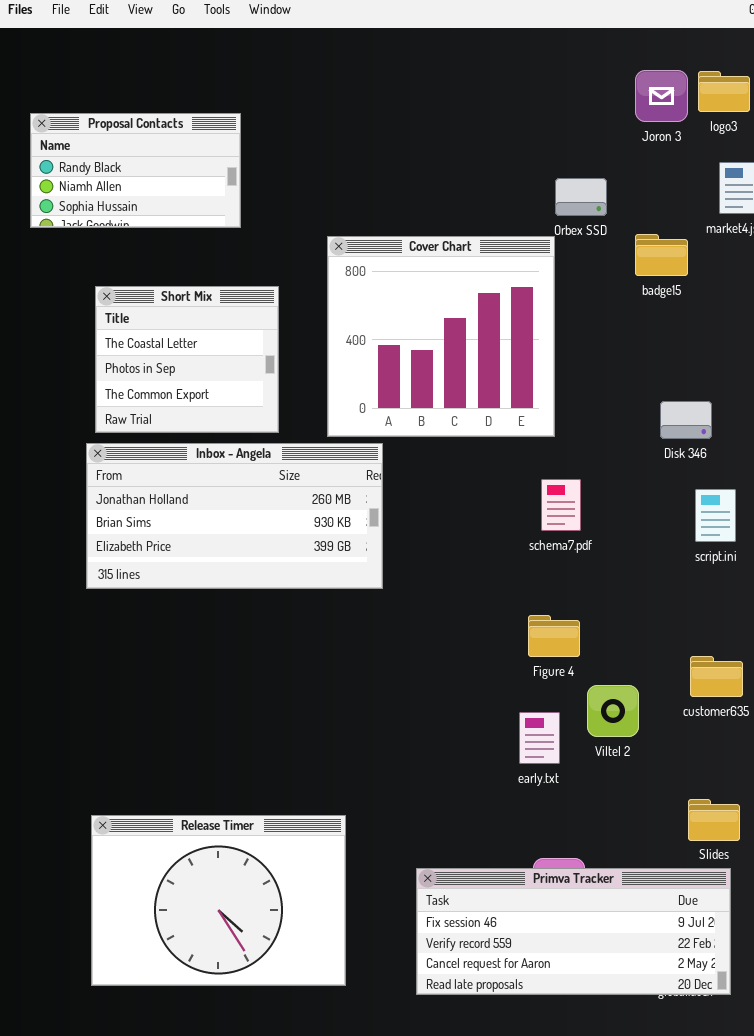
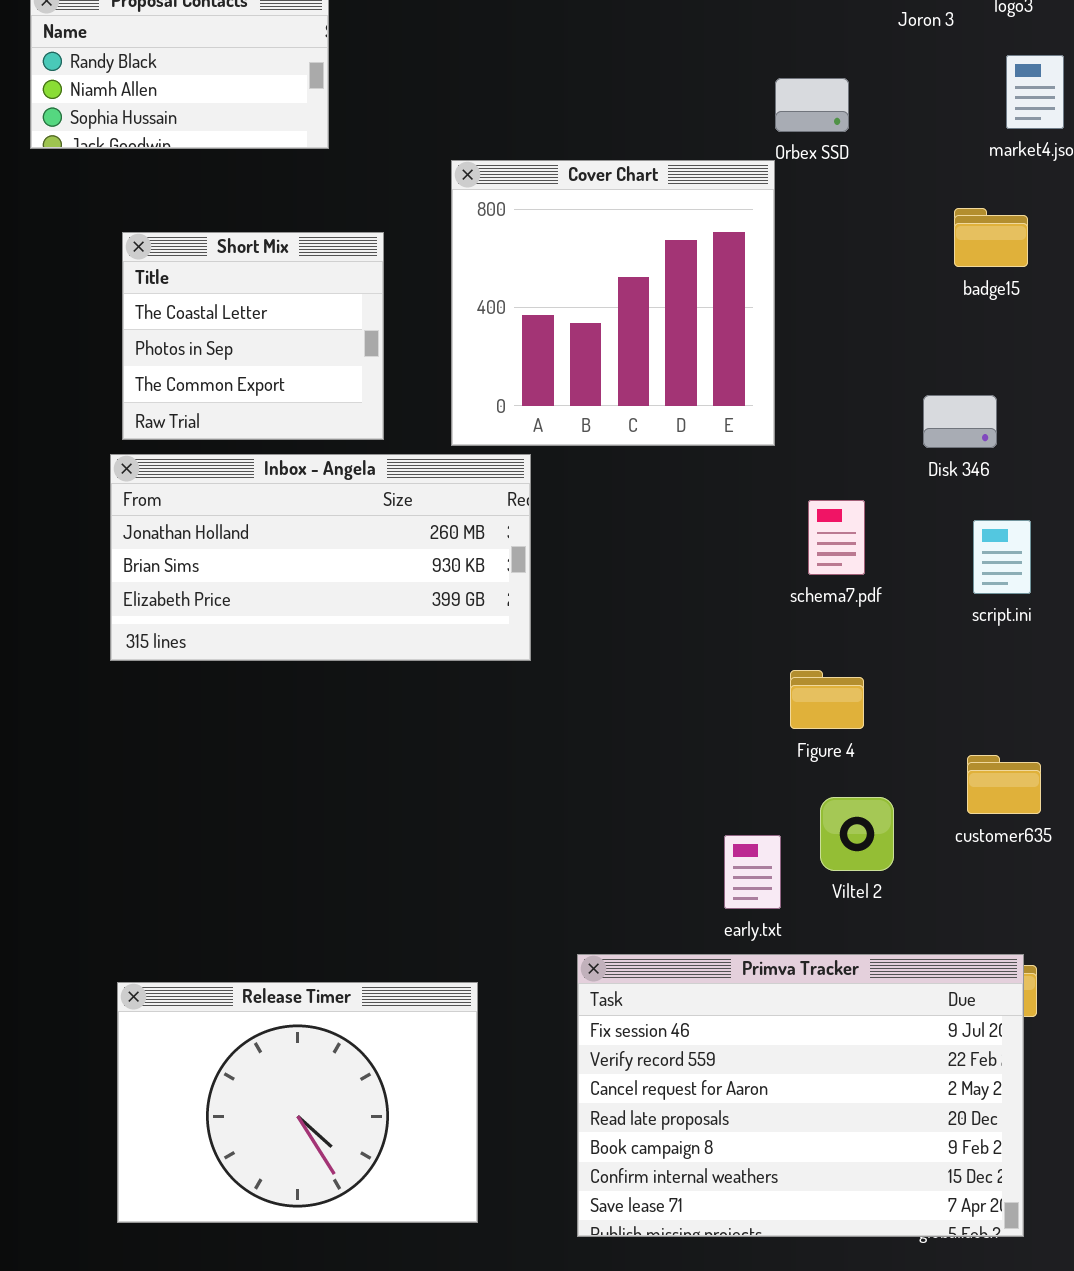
badge15: [635,234,688,276] -> [954,208,1028,267], moved
schema7.pdf: [541,479,581,531] -> [808,500,865,575], moved
Figure 4: [528,615,580,657] -> [790,670,864,729], moved
Primva Tracker: [416,868,731,995] -> [577,954,1024,1237], resized

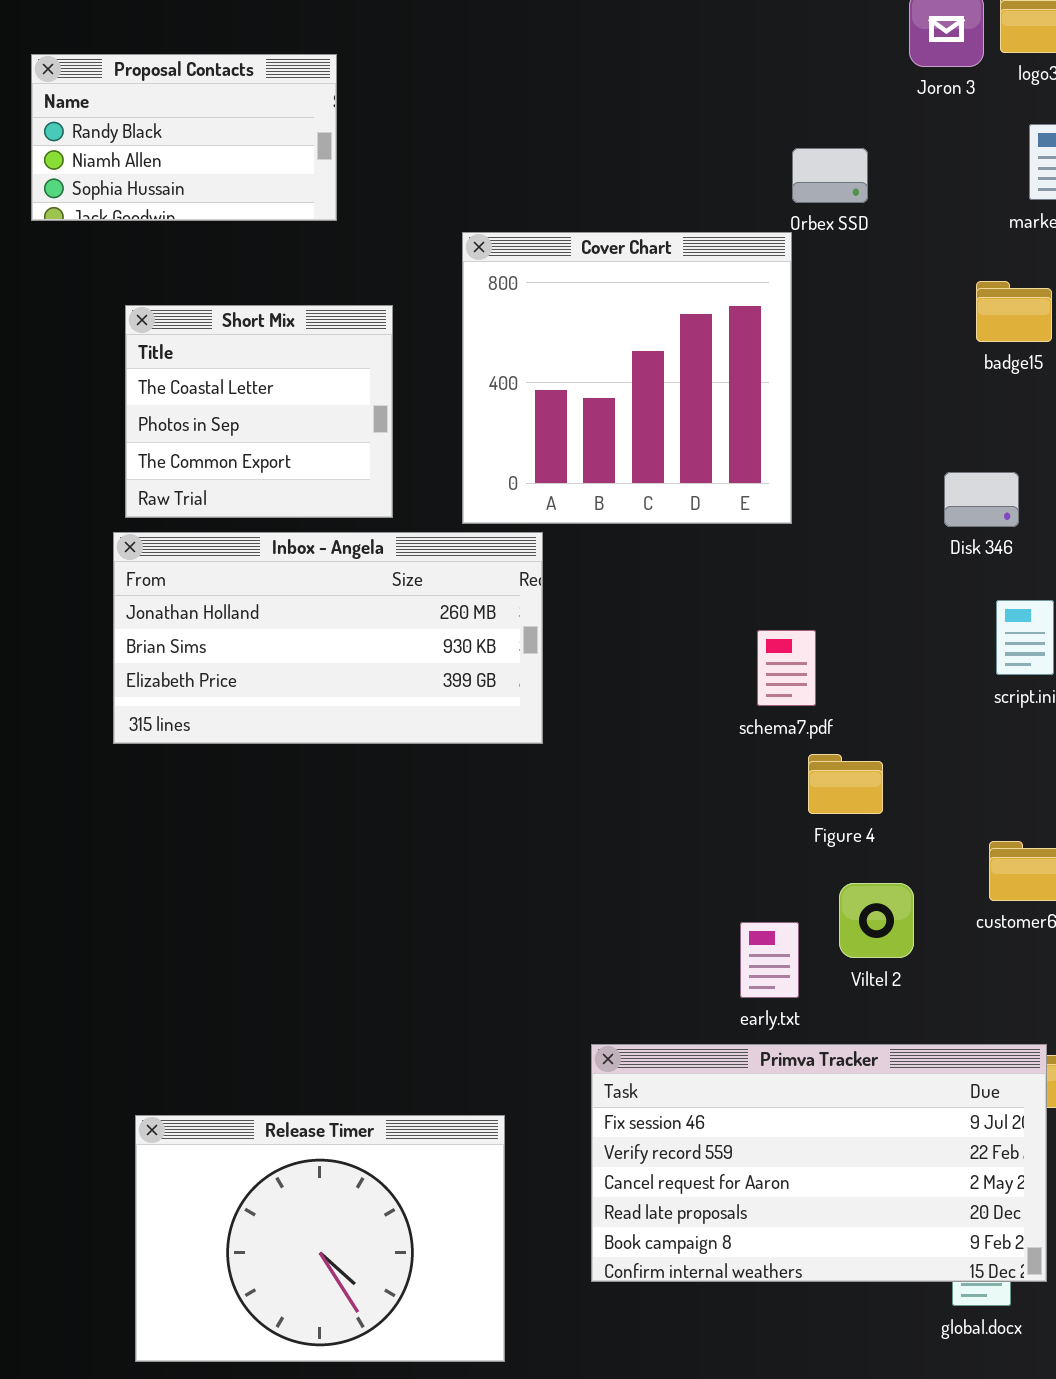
schema7.pdf: [808,500,865,575] -> [757,630,816,706], moved
Primva Tracker: [577,954,1024,1237] -> [591,1044,1047,1282], resized
Release Timer: [117,982,478,1223] -> [135,1115,505,1362], moved

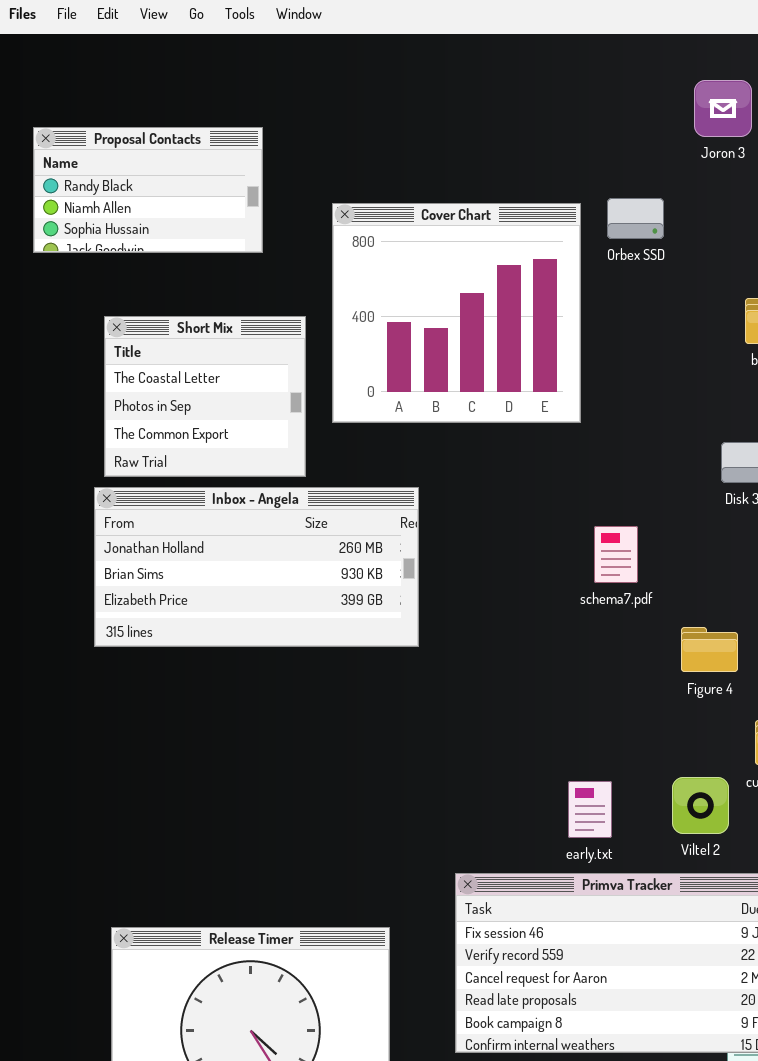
Cover Chart: [462,232,792,524] -> [332,203,581,423], moved
schema7.pdf: [757,630,816,706] -> [594,526,638,583], moved
Figure 4: [808,754,883,814] -> [681,627,738,672], moved
Viltel 2: [839,883,914,958] -> [672,777,729,834], moved

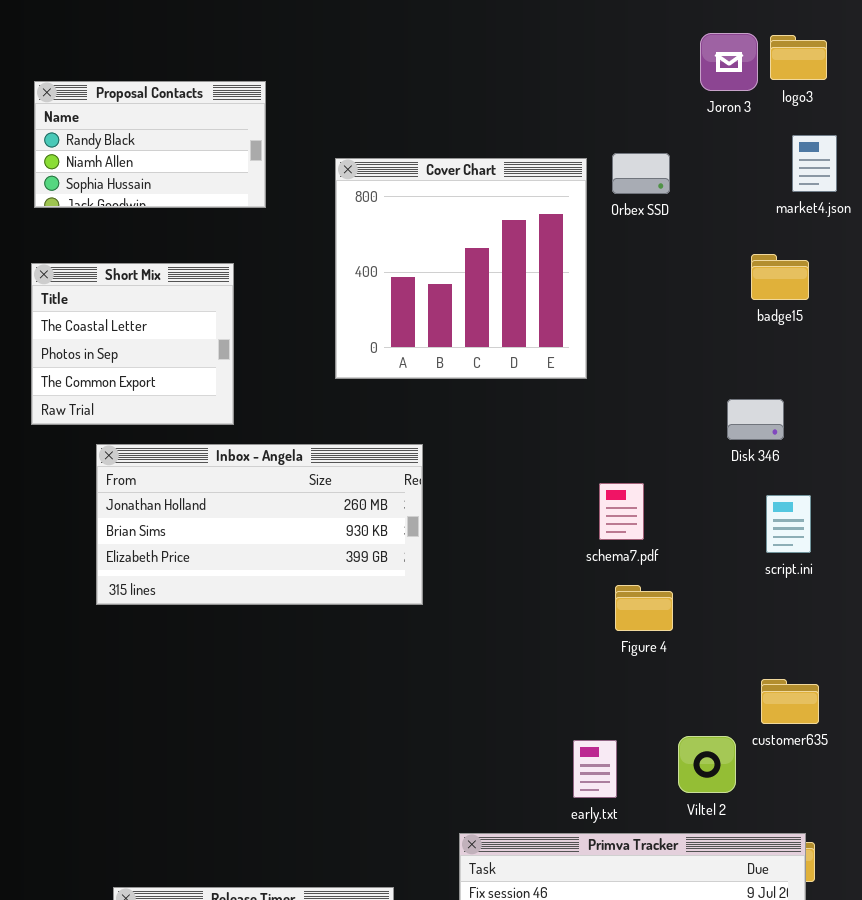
Short Mix: [104,316,306,477] -> [31,263,234,425], moved
Figure 4: [681,627,738,672] -> [615,585,673,631], moved

